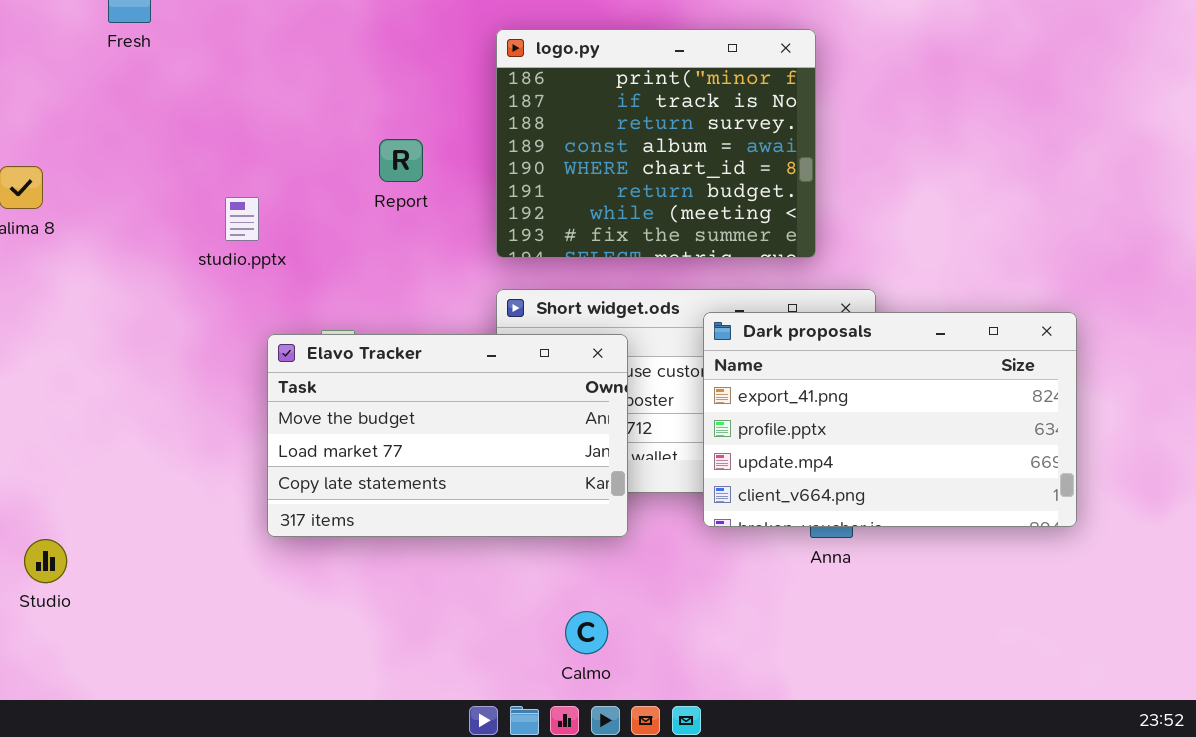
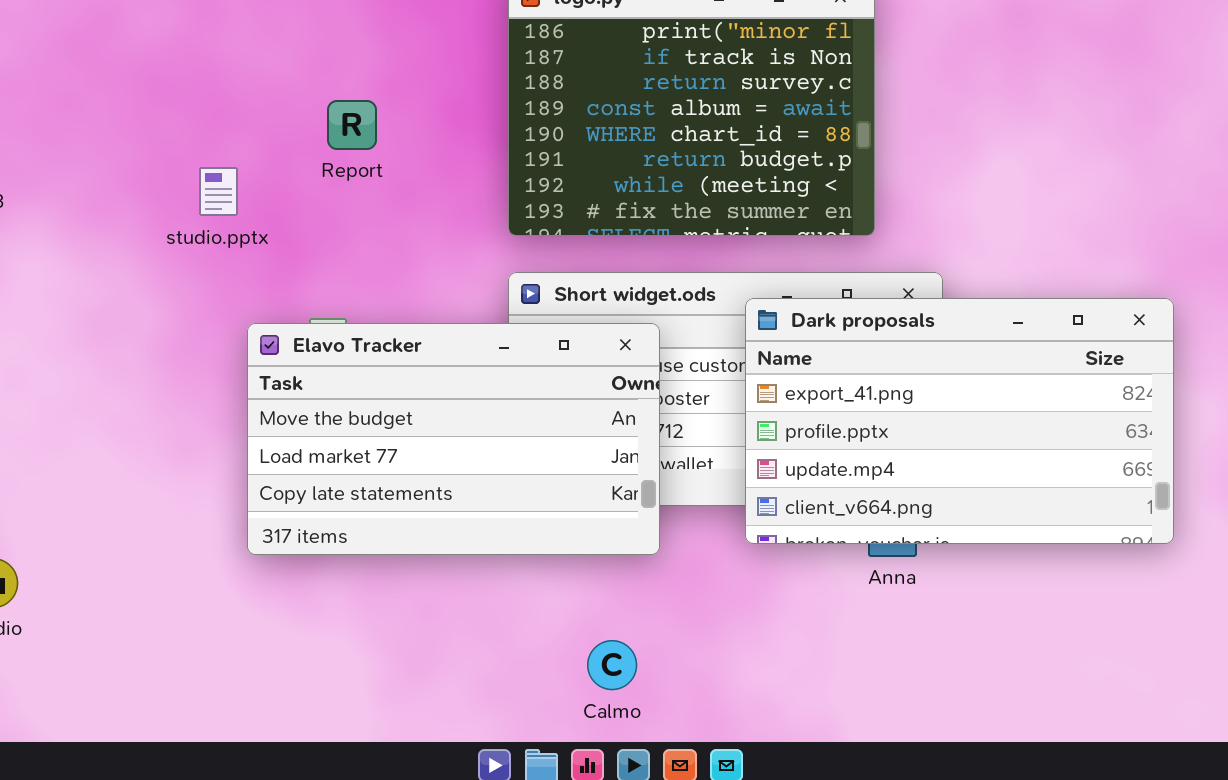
Report: [379,139,423,182] -> [327,100,377,150], moved

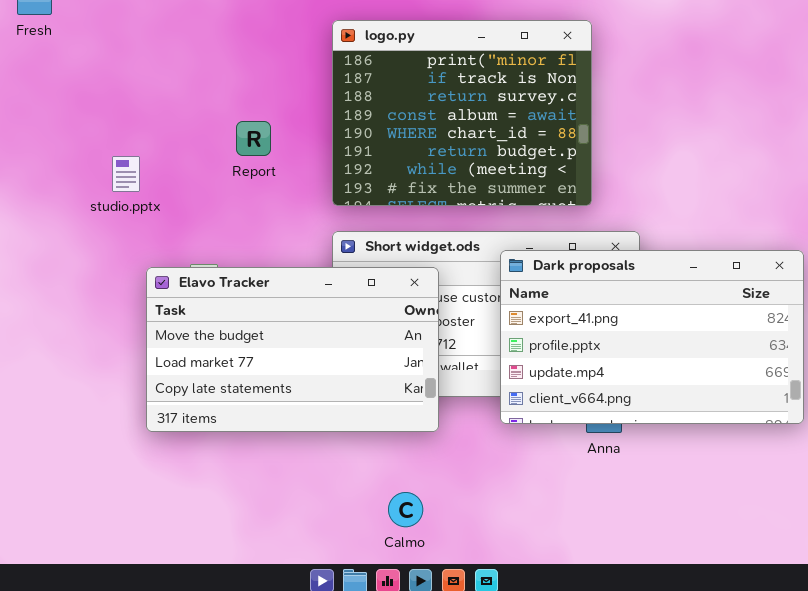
Report: [327,100,377,150] -> [236,121,271,156], moved

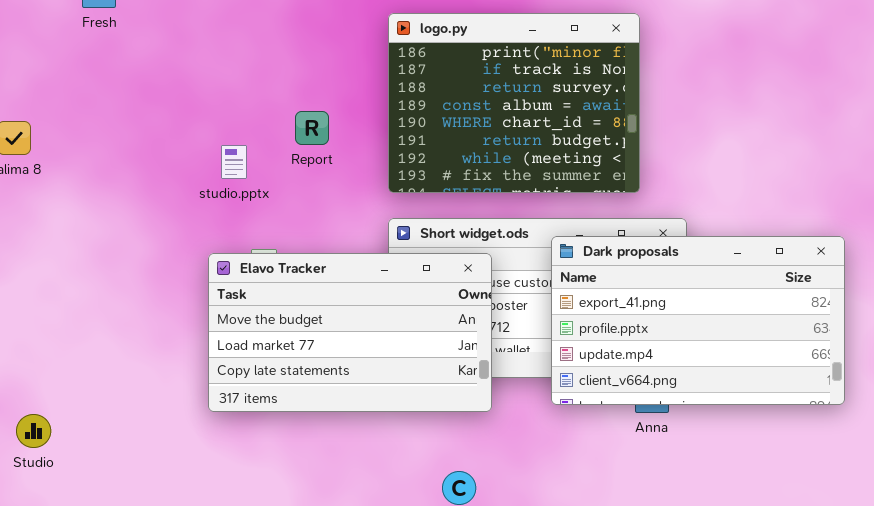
studio.pptx: [112,156,140,192] -> [221,145,247,179], moved

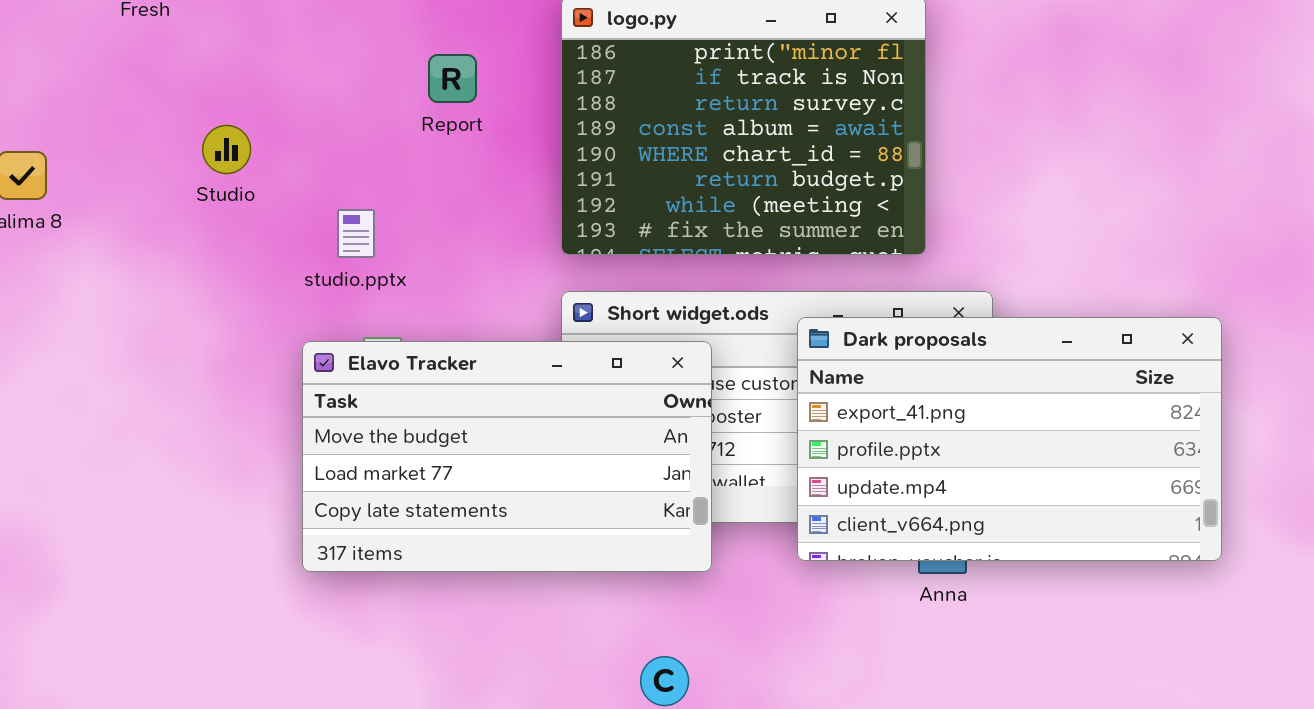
Report: [295,111,329,145] -> [428,54,477,103], moved
studio.pptx: [221,145,247,179] -> [337,209,375,258], moved
Studio: [16,414,51,448] -> [202,125,251,174], moved

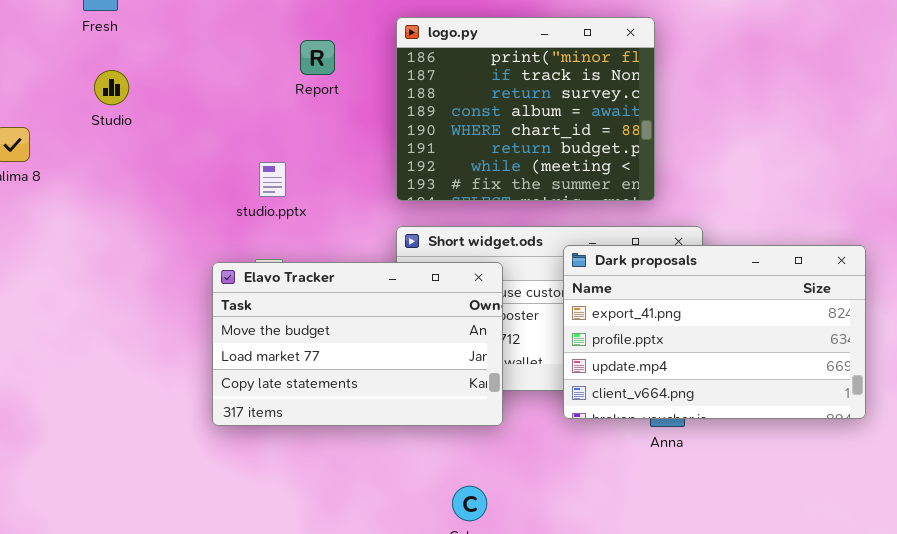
Report: [428,54,477,103] -> [300,40,335,75], moved
Studio: [202,125,251,174] -> [94,70,129,105], moved
studio.pptx: [337,209,375,258] -> [259,162,286,197], moved

